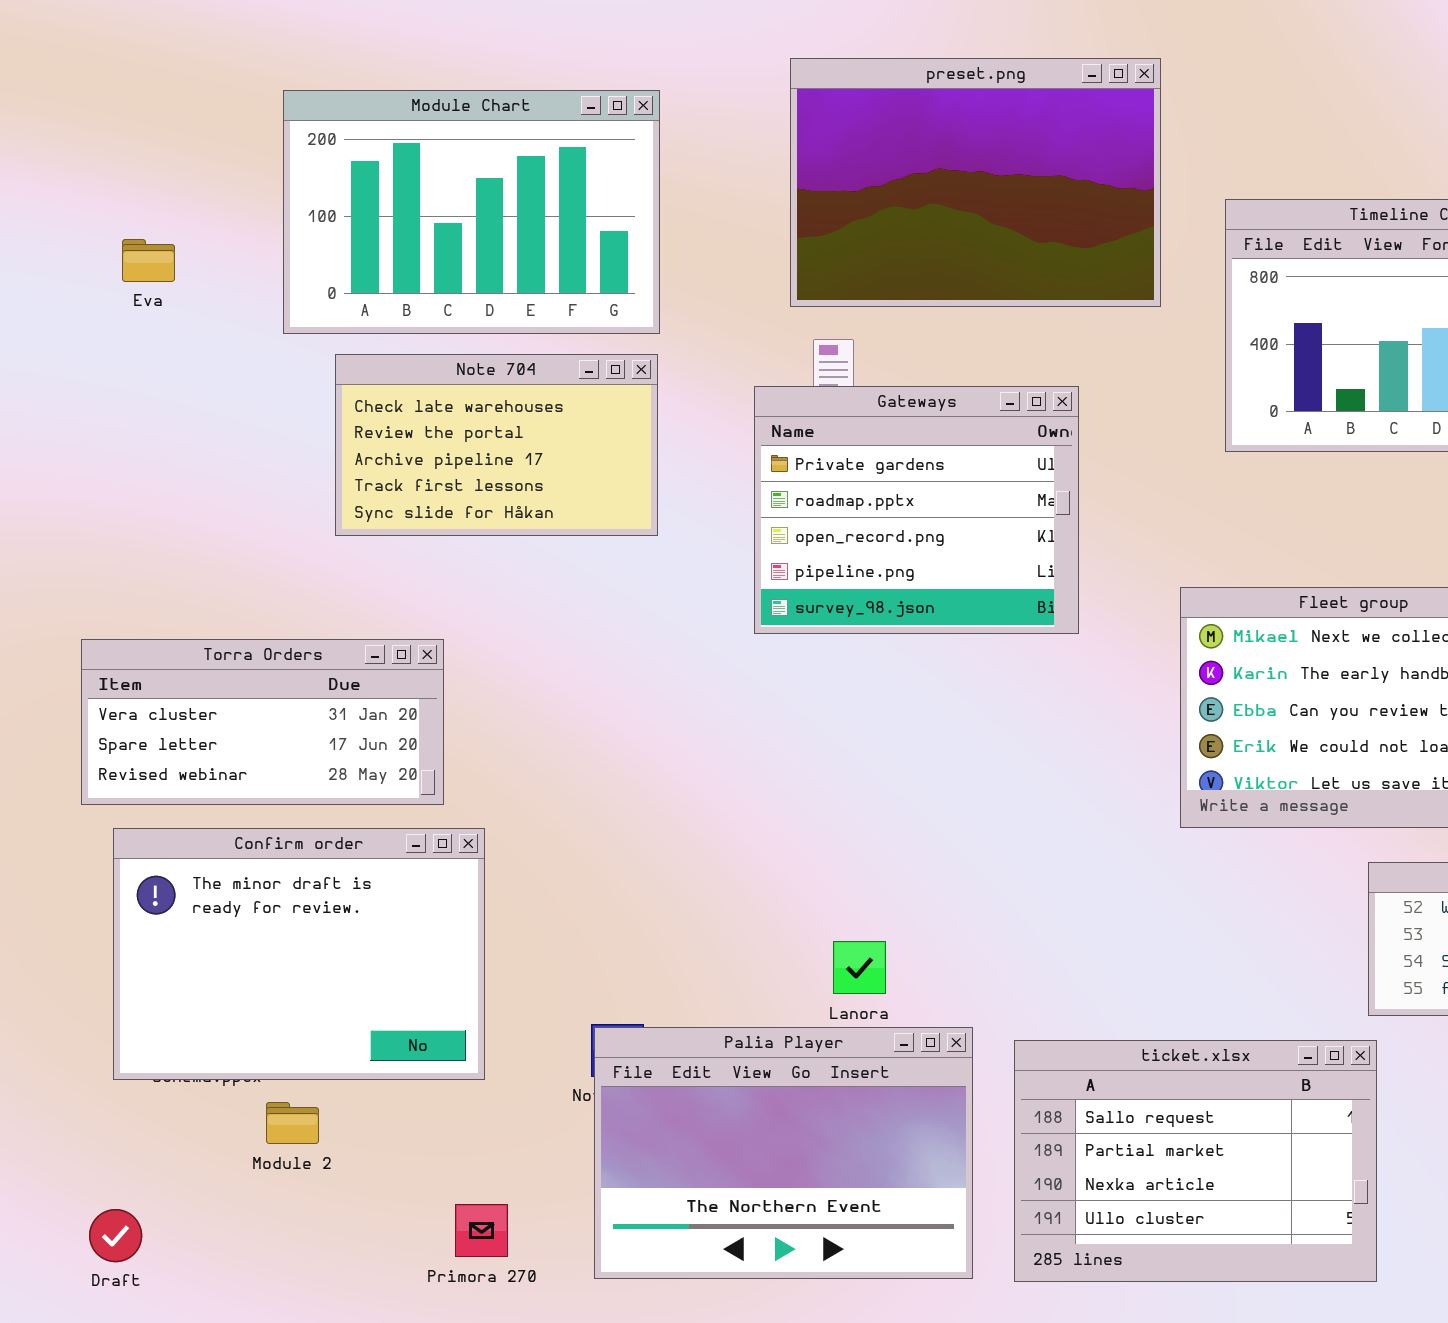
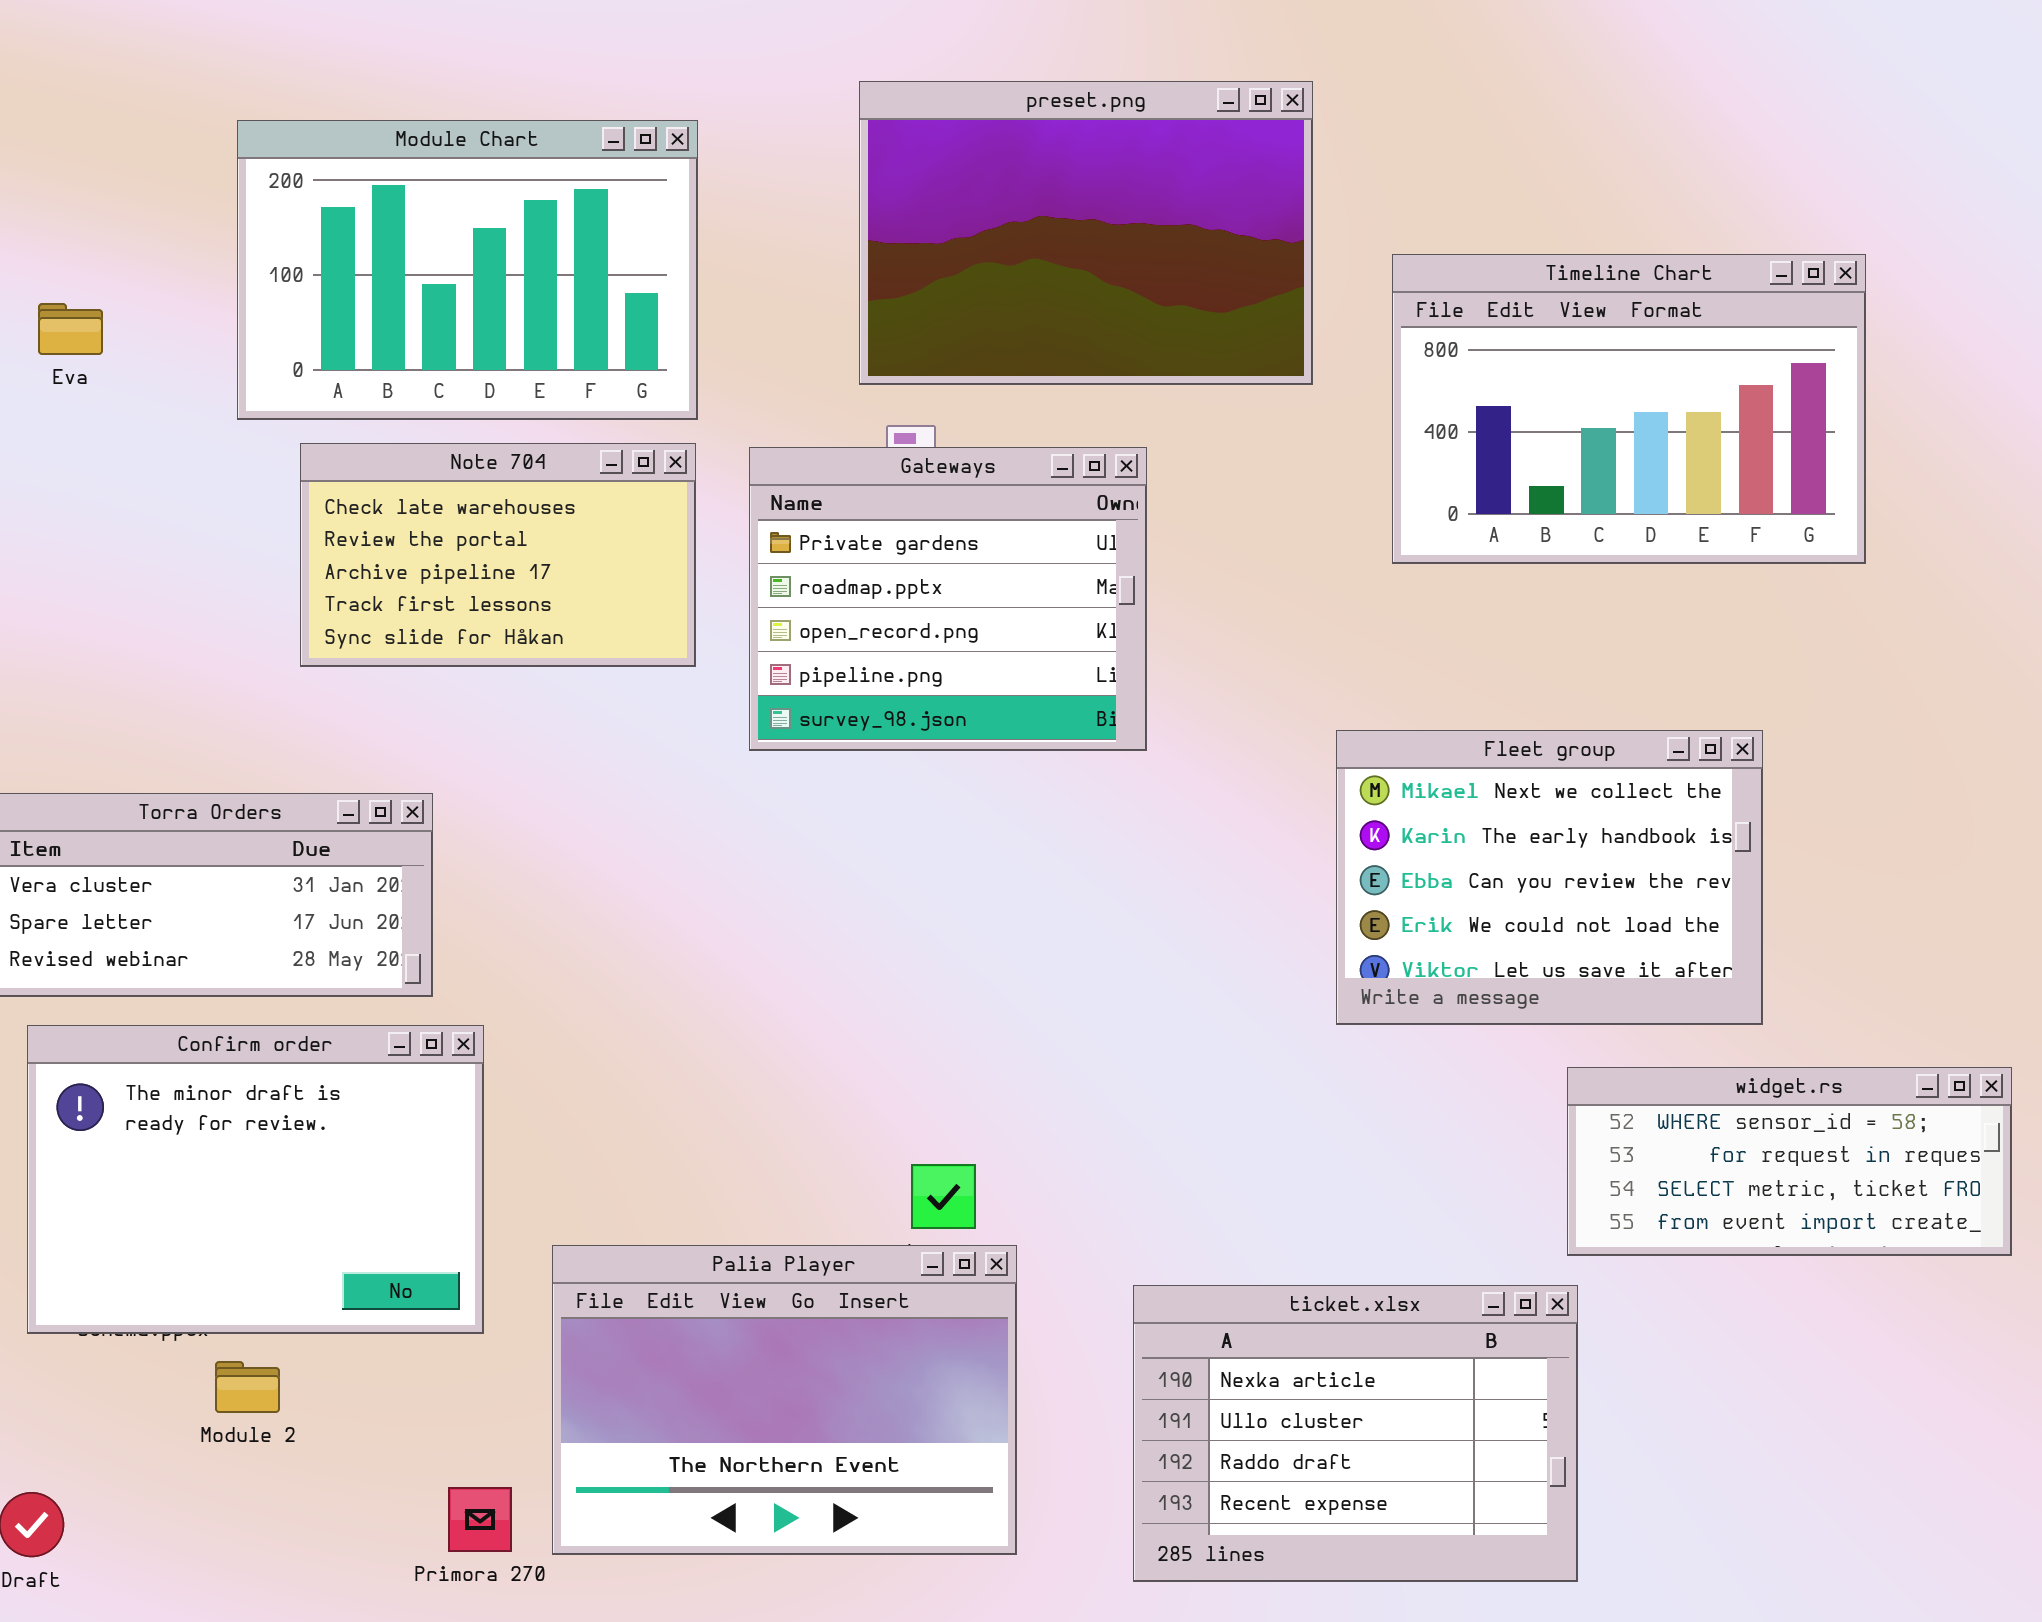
Gateways: [754,386,1079,634] -> [749,447,1147,751], moved
Palia Player: [594,1027,973,1279] -> [552,1245,1017,1555], moved
ticket.xlsx: [1014,1040,1377,1282] -> [1133,1285,1578,1582], scrolled down 2 rows

